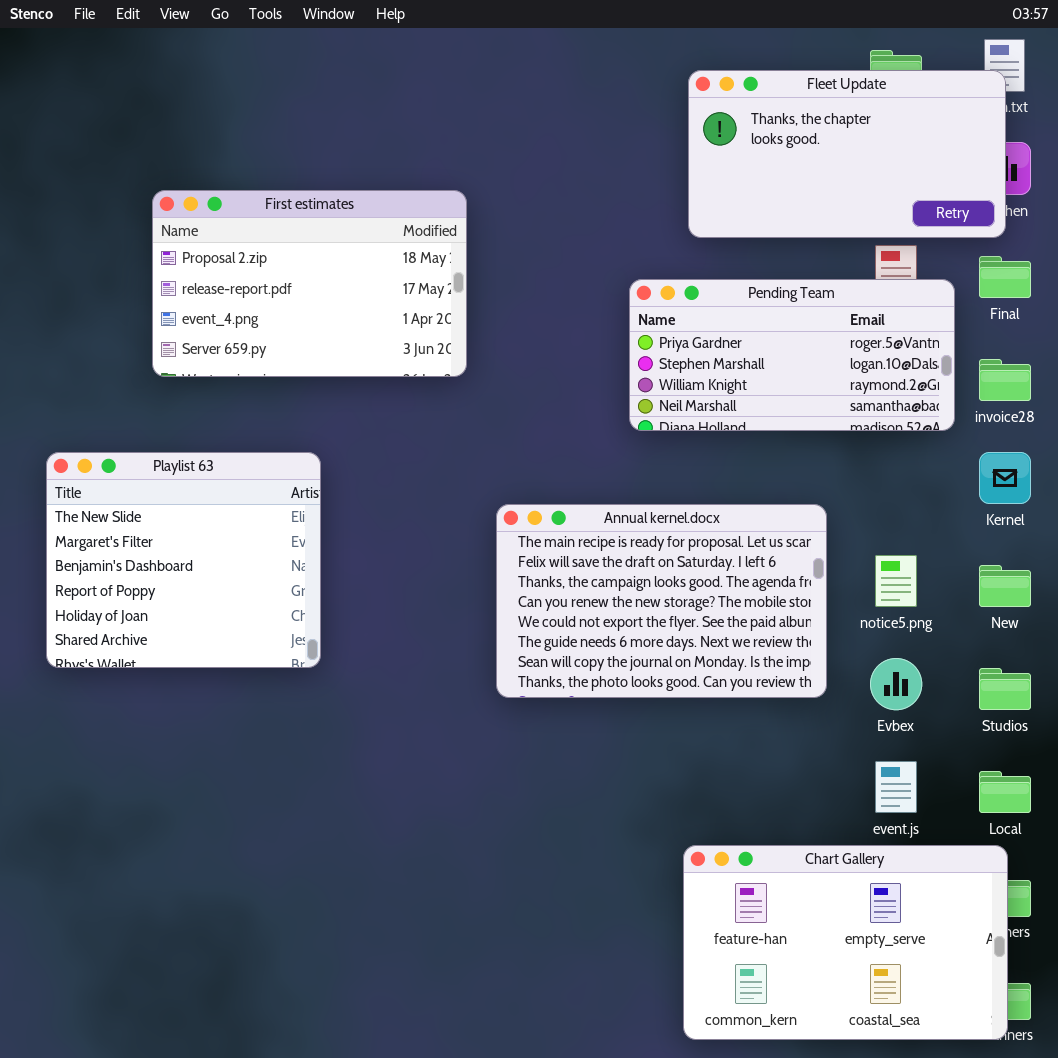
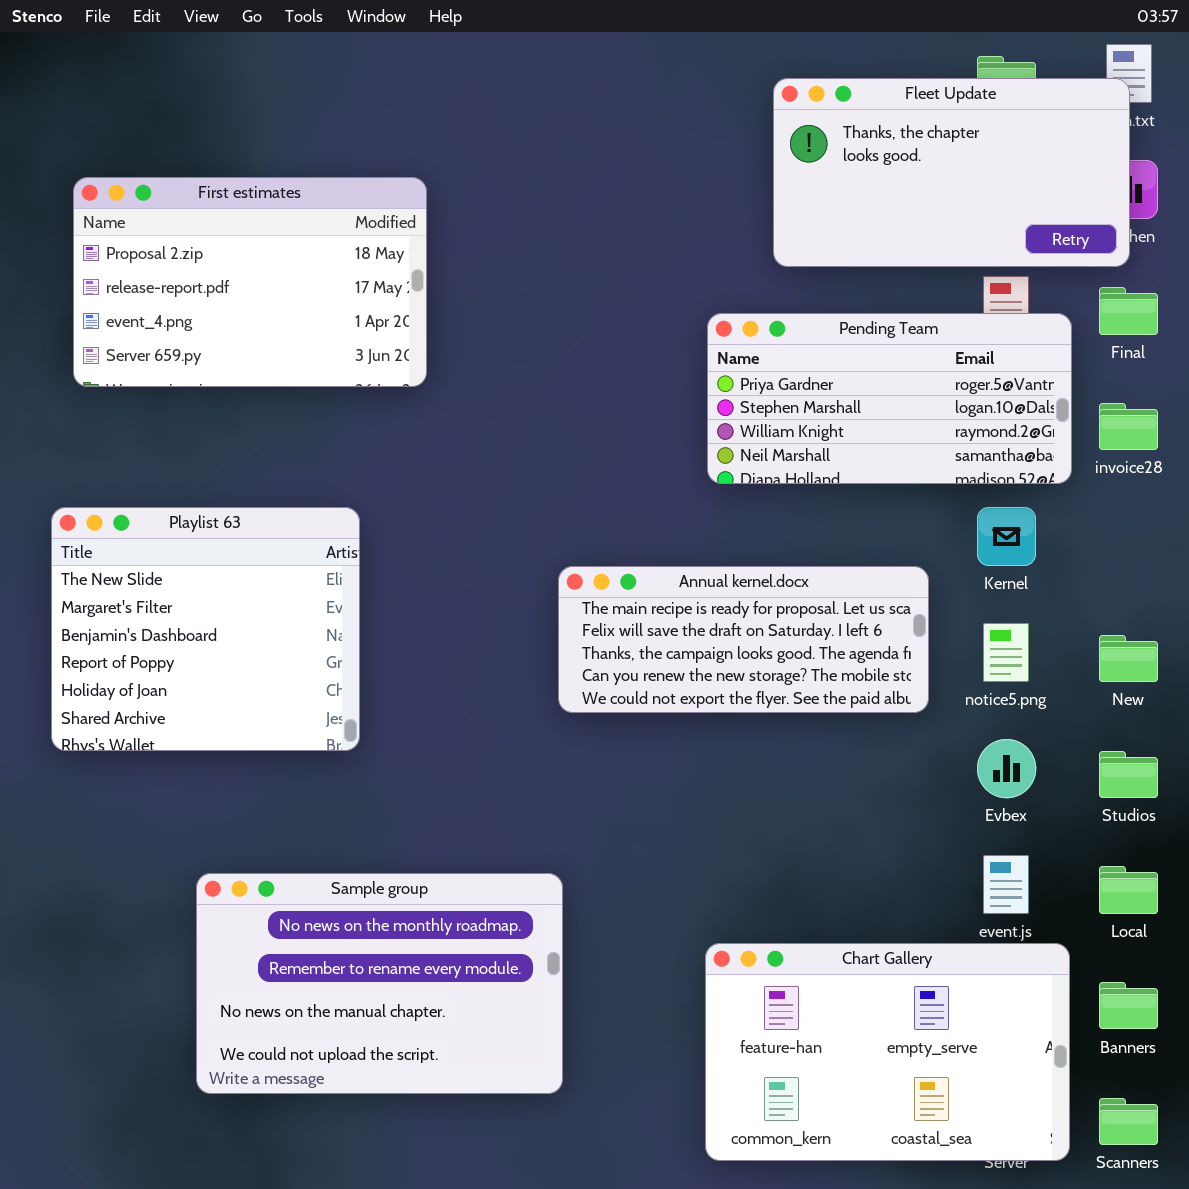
First estimates: [152,190,467,377] -> [73,177,427,387], moved
Kernel: [979,452,1031,504] -> [977,507,1036,566], moved
Annual kernel.docx: [496,504,827,698] -> [558,566,929,713], resized
Sample group: none -> [196,873,563,1094], opened
Chart Gallery: [683,845,1008,1040] -> [705,943,1070,1161], moved

